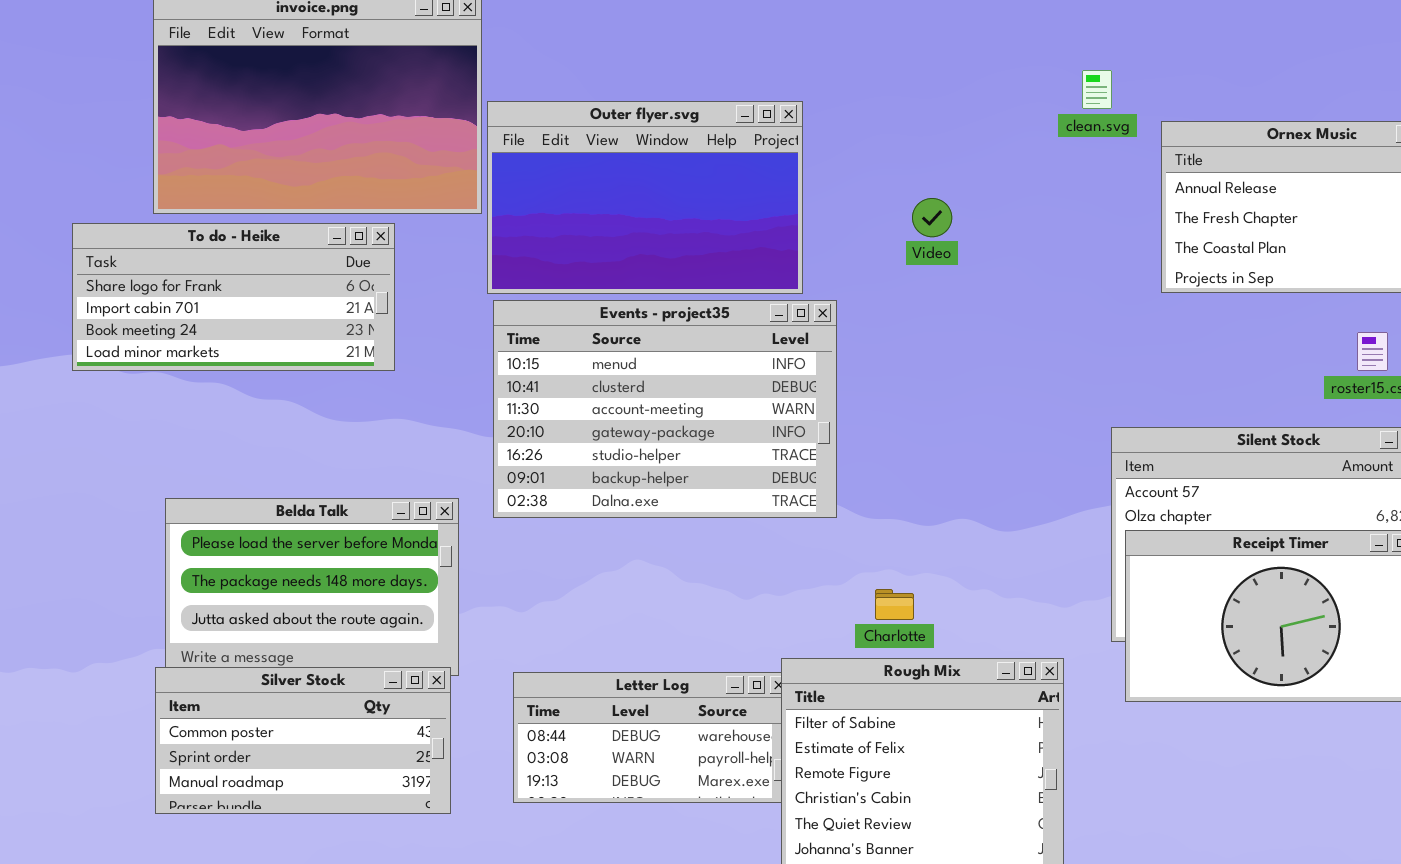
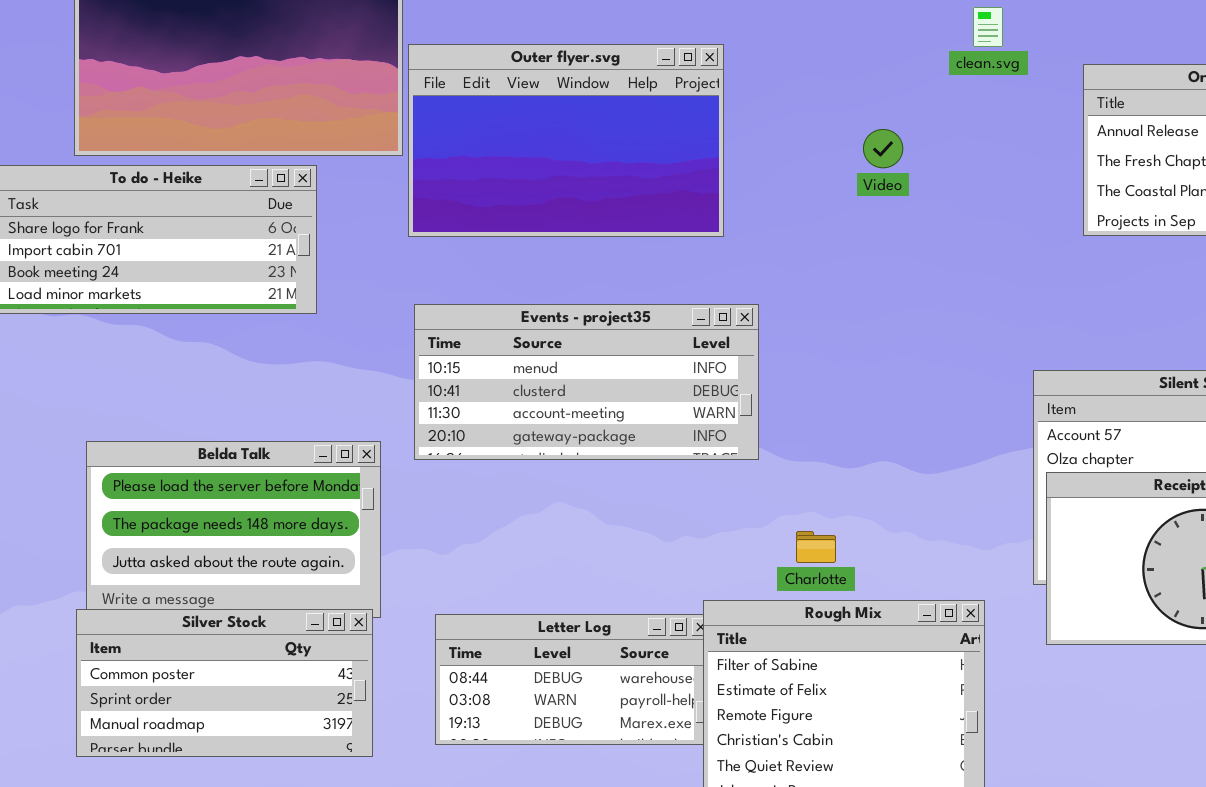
clean.svg: [1082,70,1112,109] -> [973,7,1003,47], moved
Video: [912,198,952,237] -> [863,129,903,168], moved
Events - project35: [493,300,837,518] -> [414,304,759,460], resized

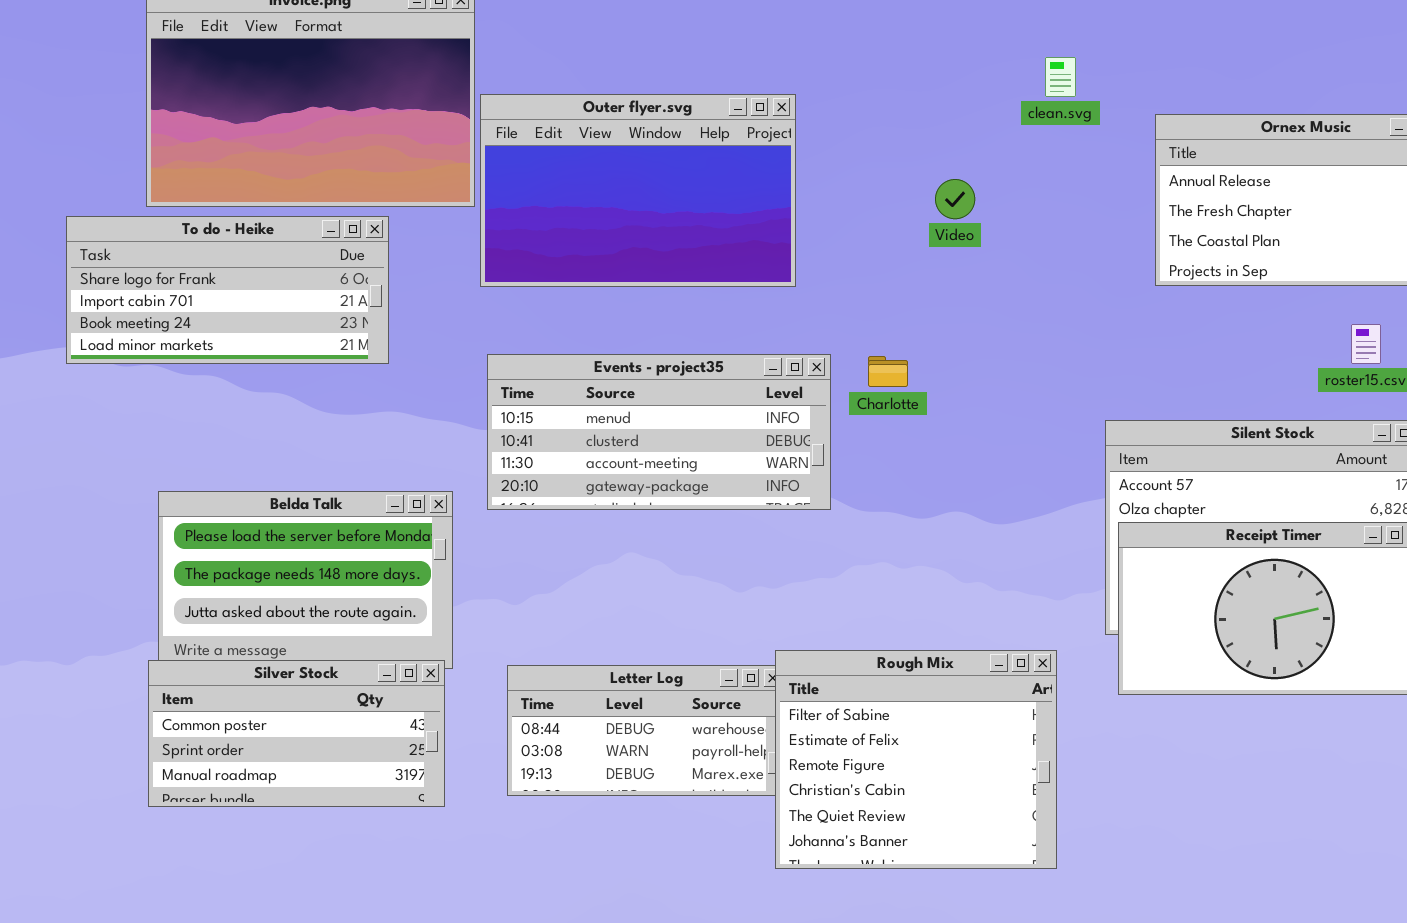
Charlotte: [796,531,836,563] -> [868,356,908,387], moved

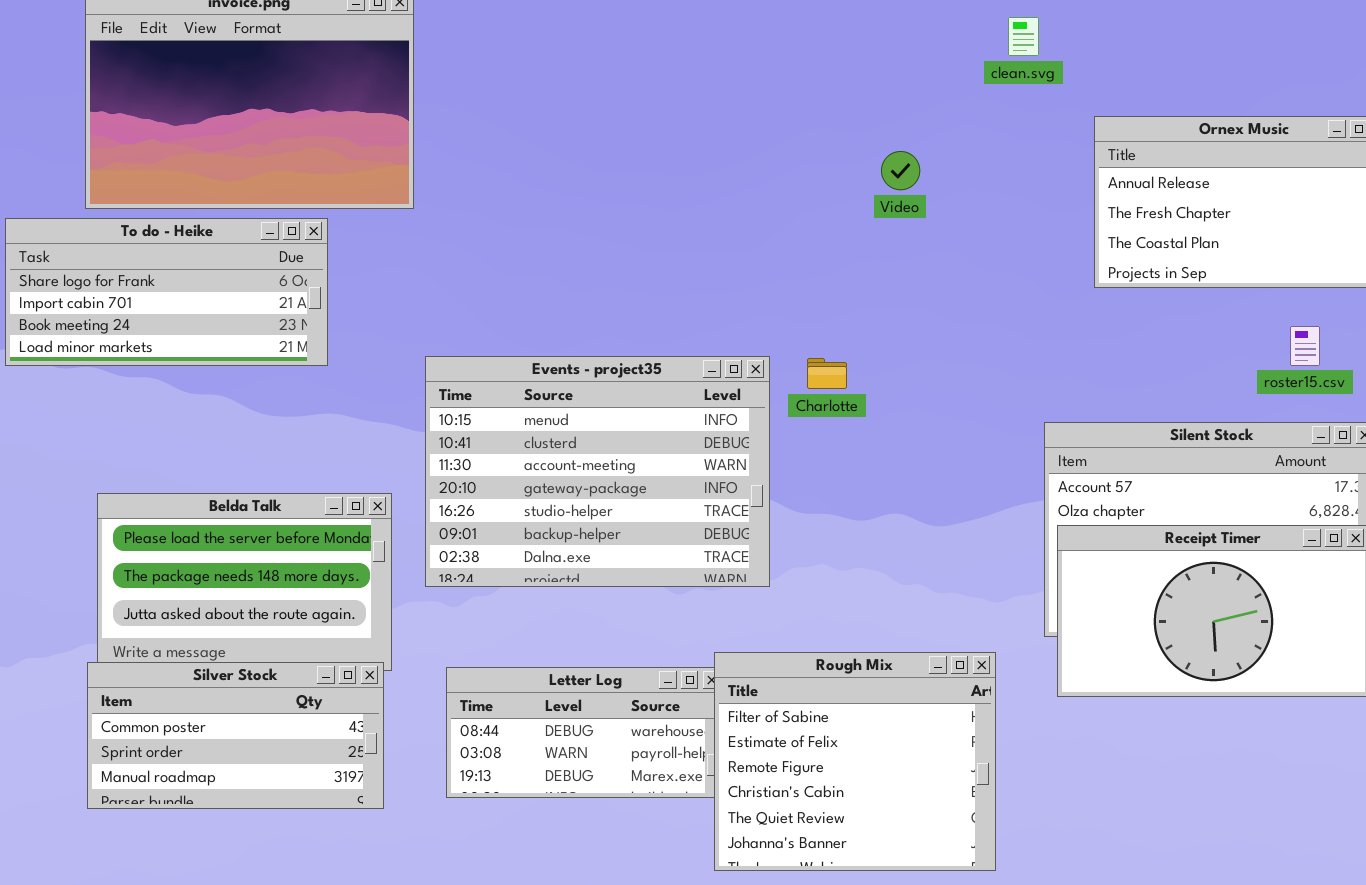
clean.svg: [1045,57,1076,97] -> [1008,17,1039,56], moved
Outer flyer.svg: [480,94,796,287] -> none, closed
Video: [935,179,975,219] -> [881,151,920,190], moved
Events - project35: [487,354,831,510] -> [425,356,770,587], resized

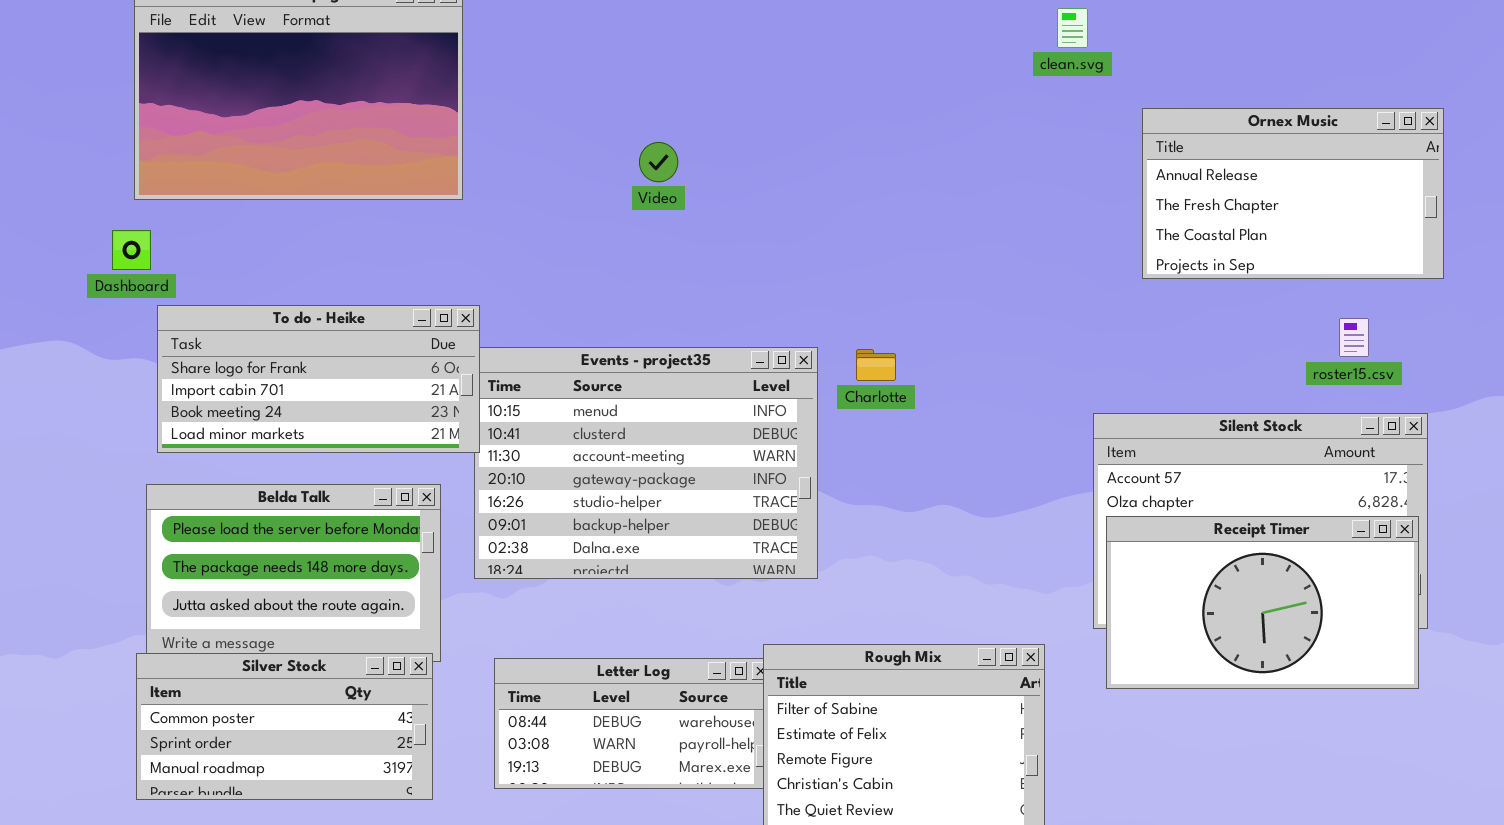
Video: [881,151,920,190] -> [639,142,678,182], moved
To do - Heike: [5,218,328,366] -> [157,305,480,453], moved

